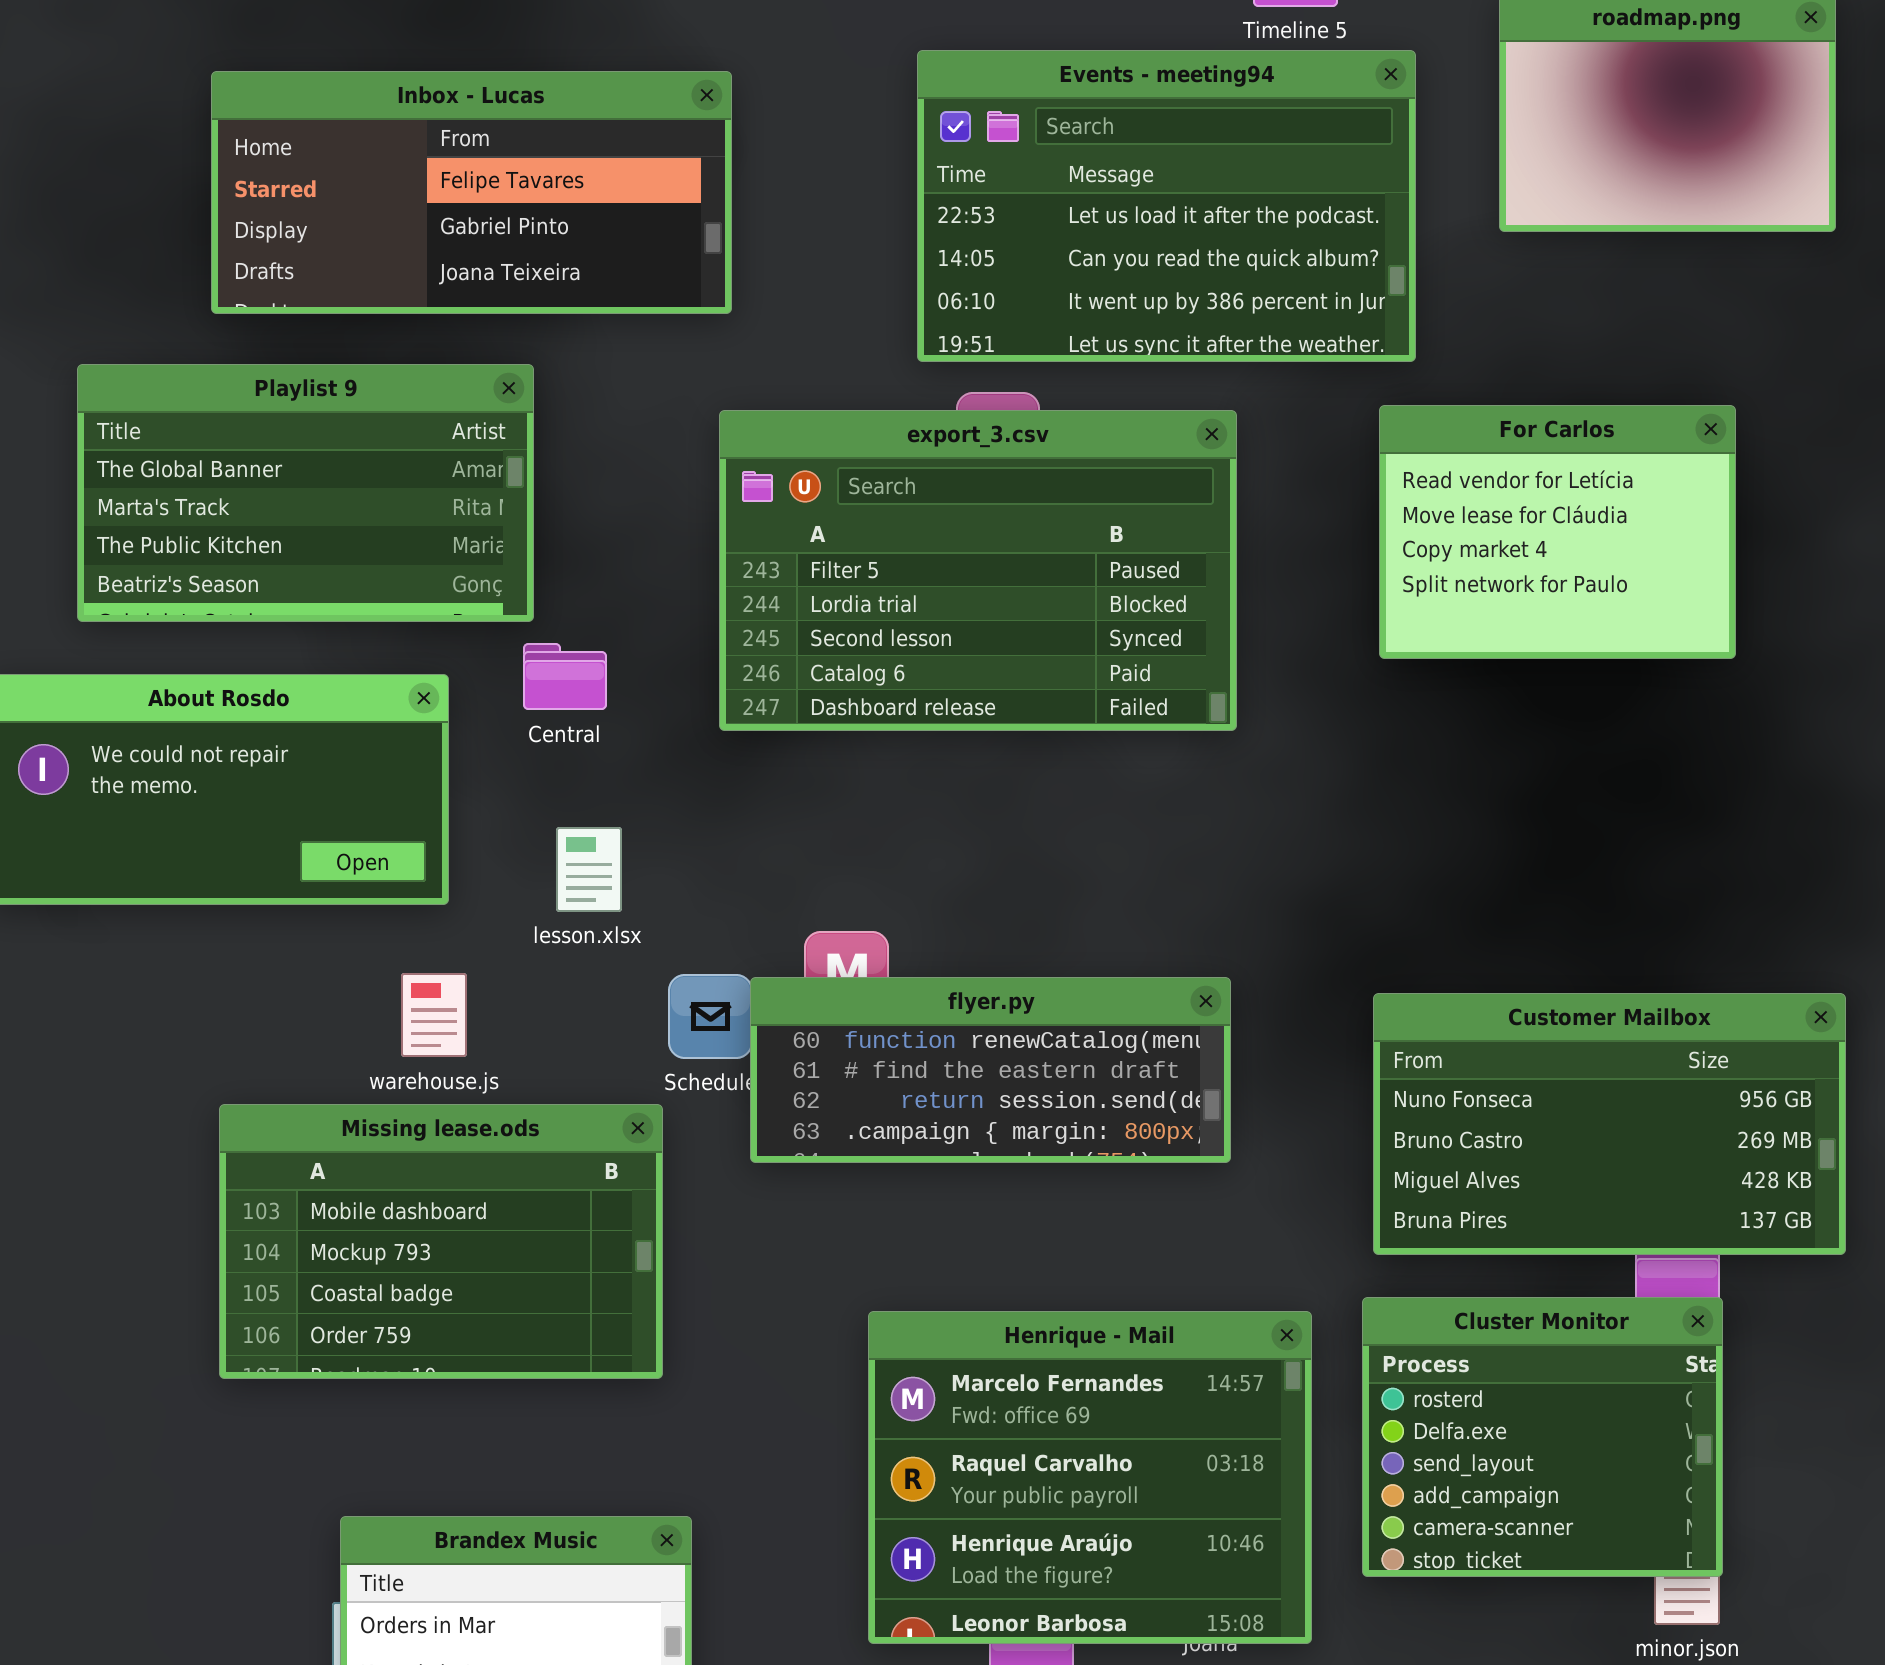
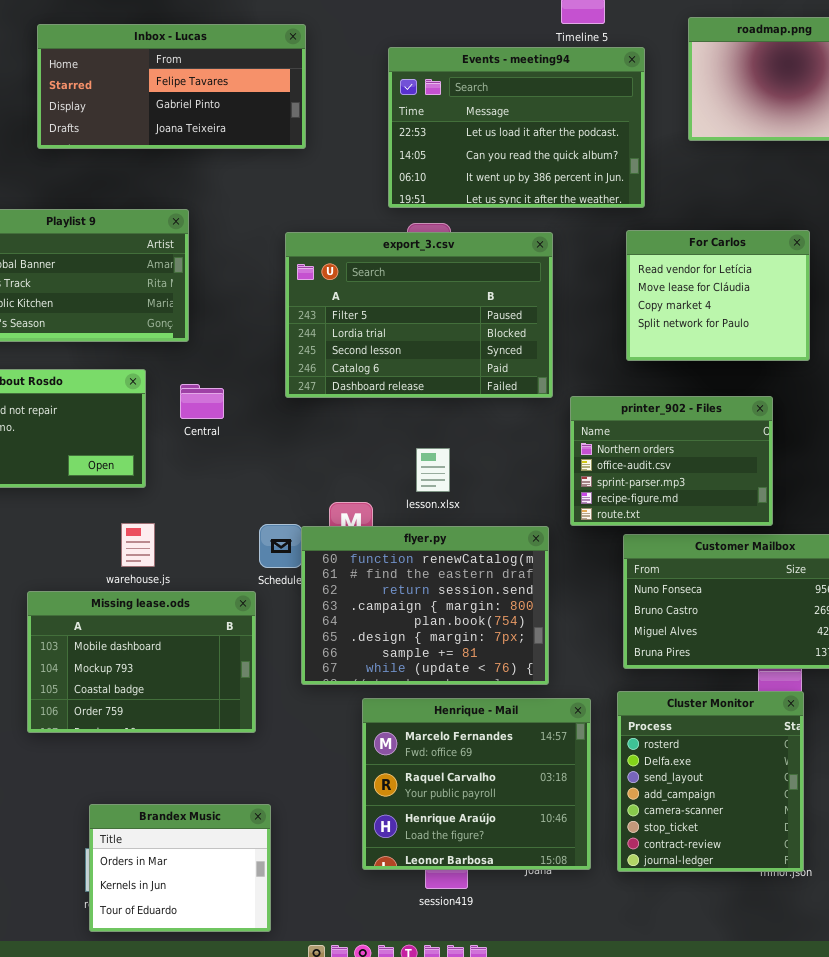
Inbox - Lucas: [211,71,732,314] -> [37,24,306,149], moved
Central: [523,643,607,710] -> [180,384,224,419], moved
printer_902 - Files: none -> [570,396,773,526], opened
lesson.xlsx: [556,827,622,912] -> [416,448,450,492], moved
flyer.py: [750,977,1231,1163] -> [301,526,549,685], resized
Cluster Monitor: [1362,1297,1723,1577] -> [617,691,804,872], resized

